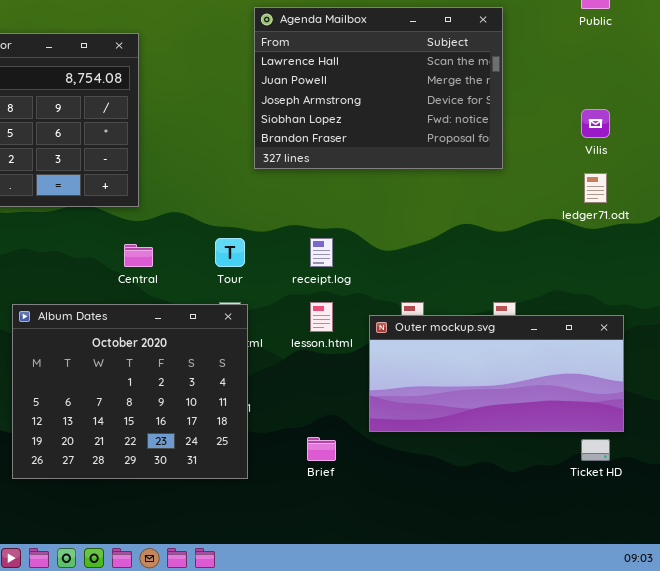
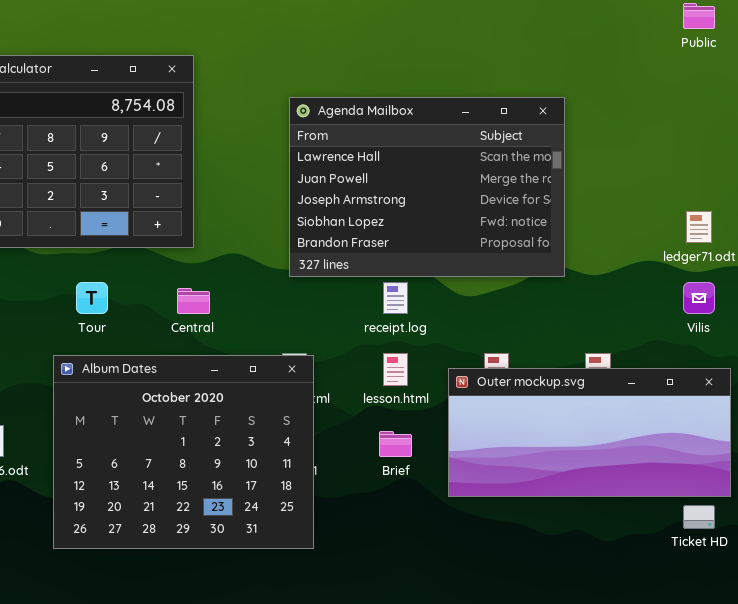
Agenda Mailbox: [254,7,503,169] -> [289,97,565,277], moved
Vilis: [581,109,610,138] -> [683,282,715,314], moved
Tour: [215,238,245,267] -> [76,282,108,314], moved
Brief: [307,437,336,461] -> [379,431,412,457], moved

